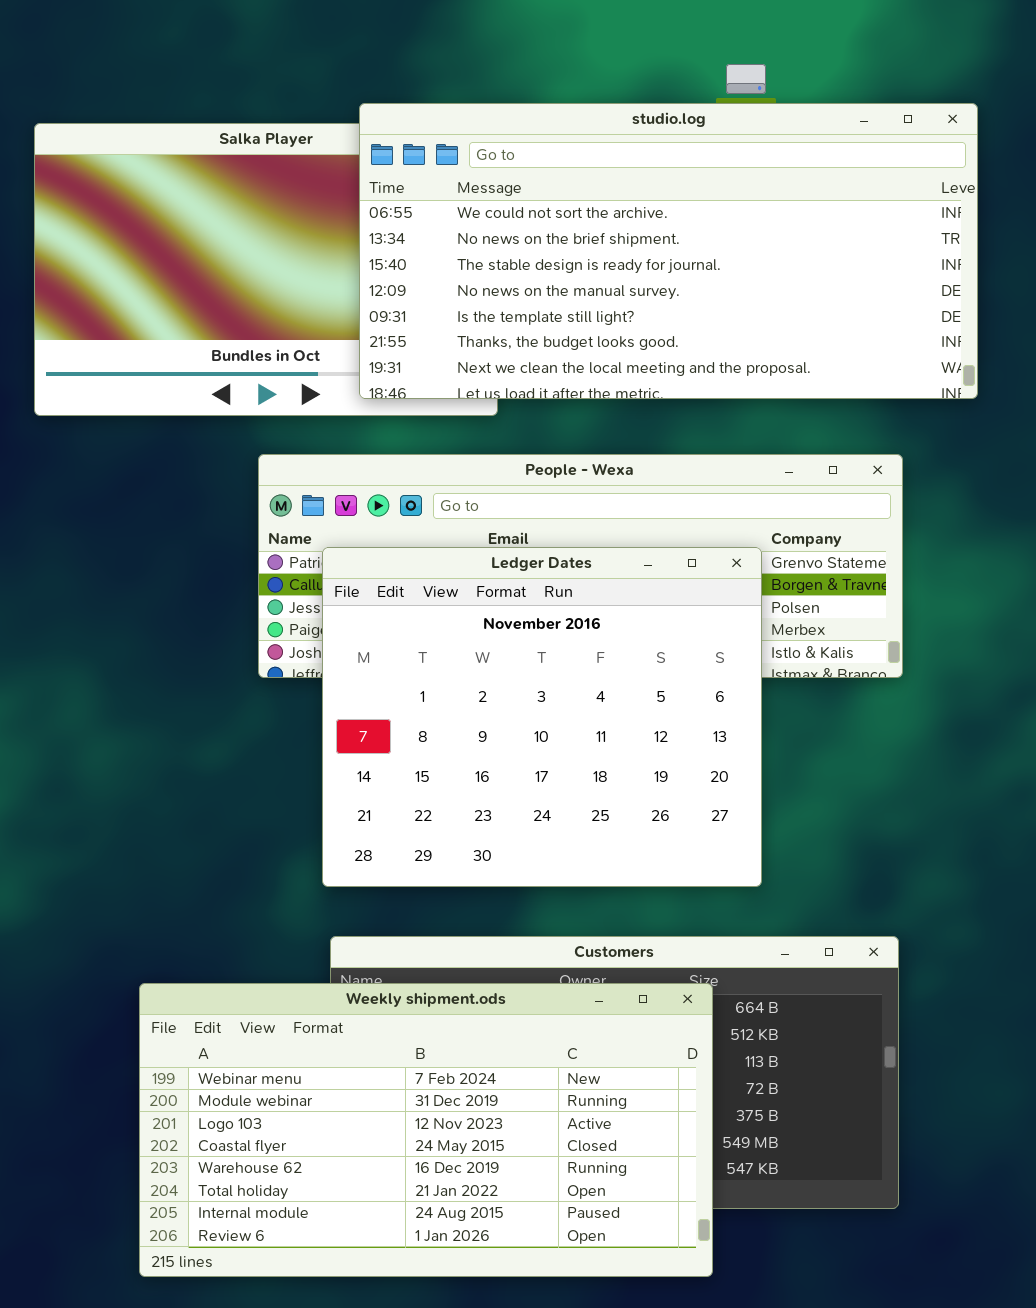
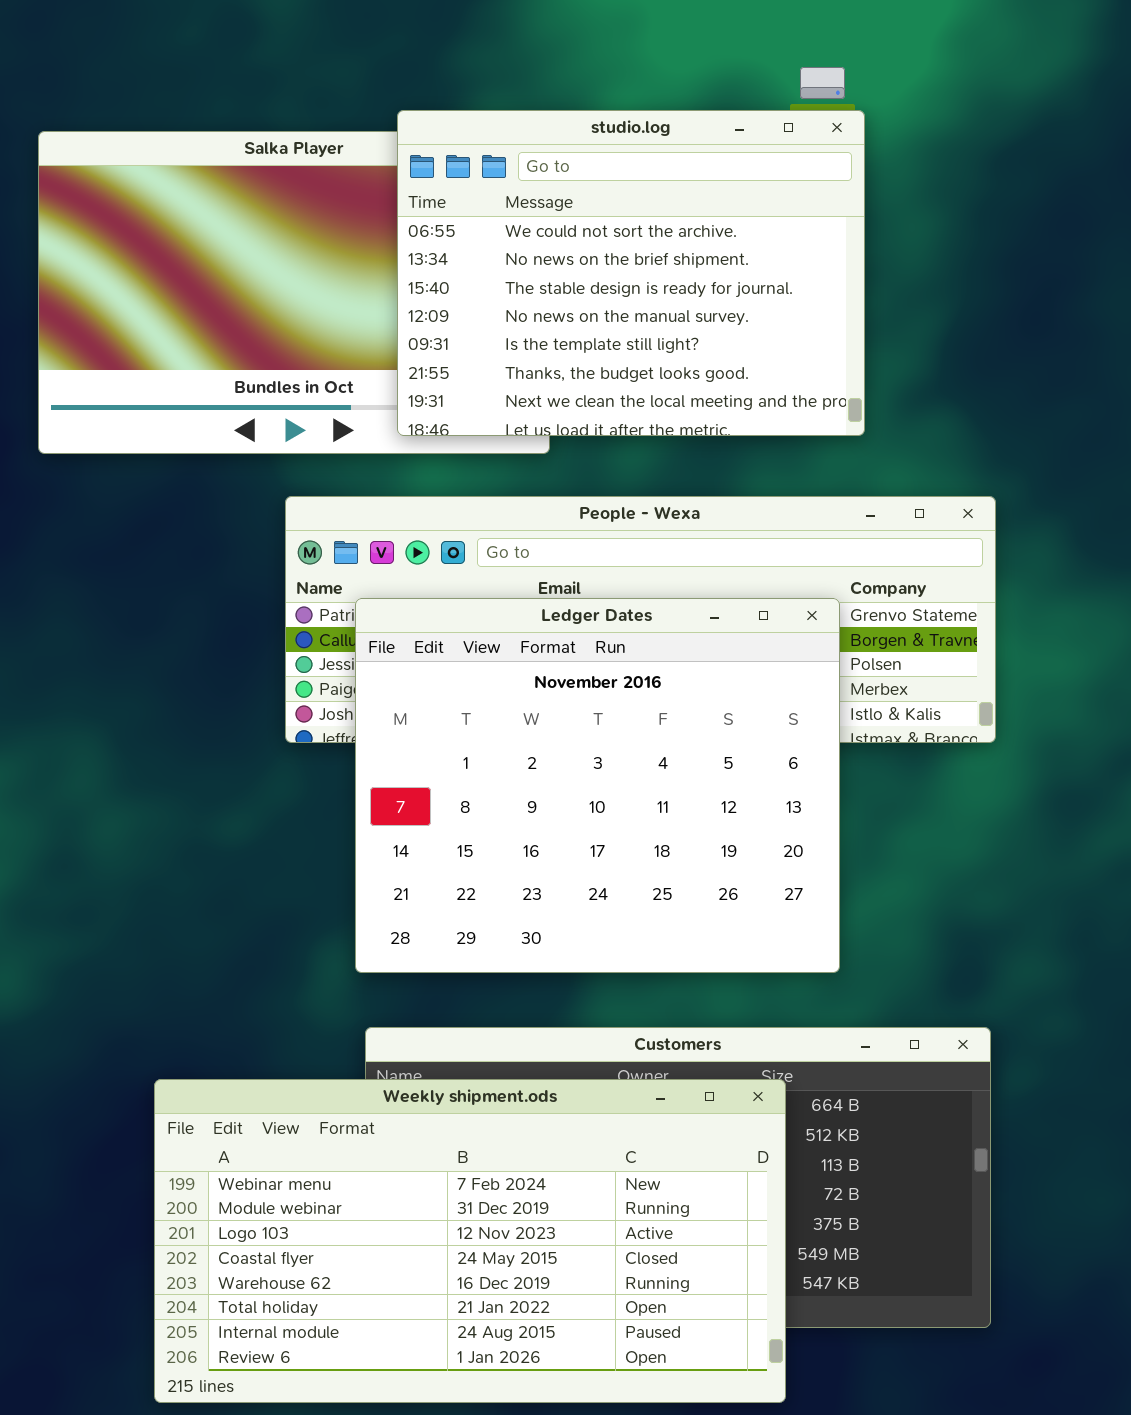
studio.log: [359,103,978,399] -> [397,110,865,436], resized

